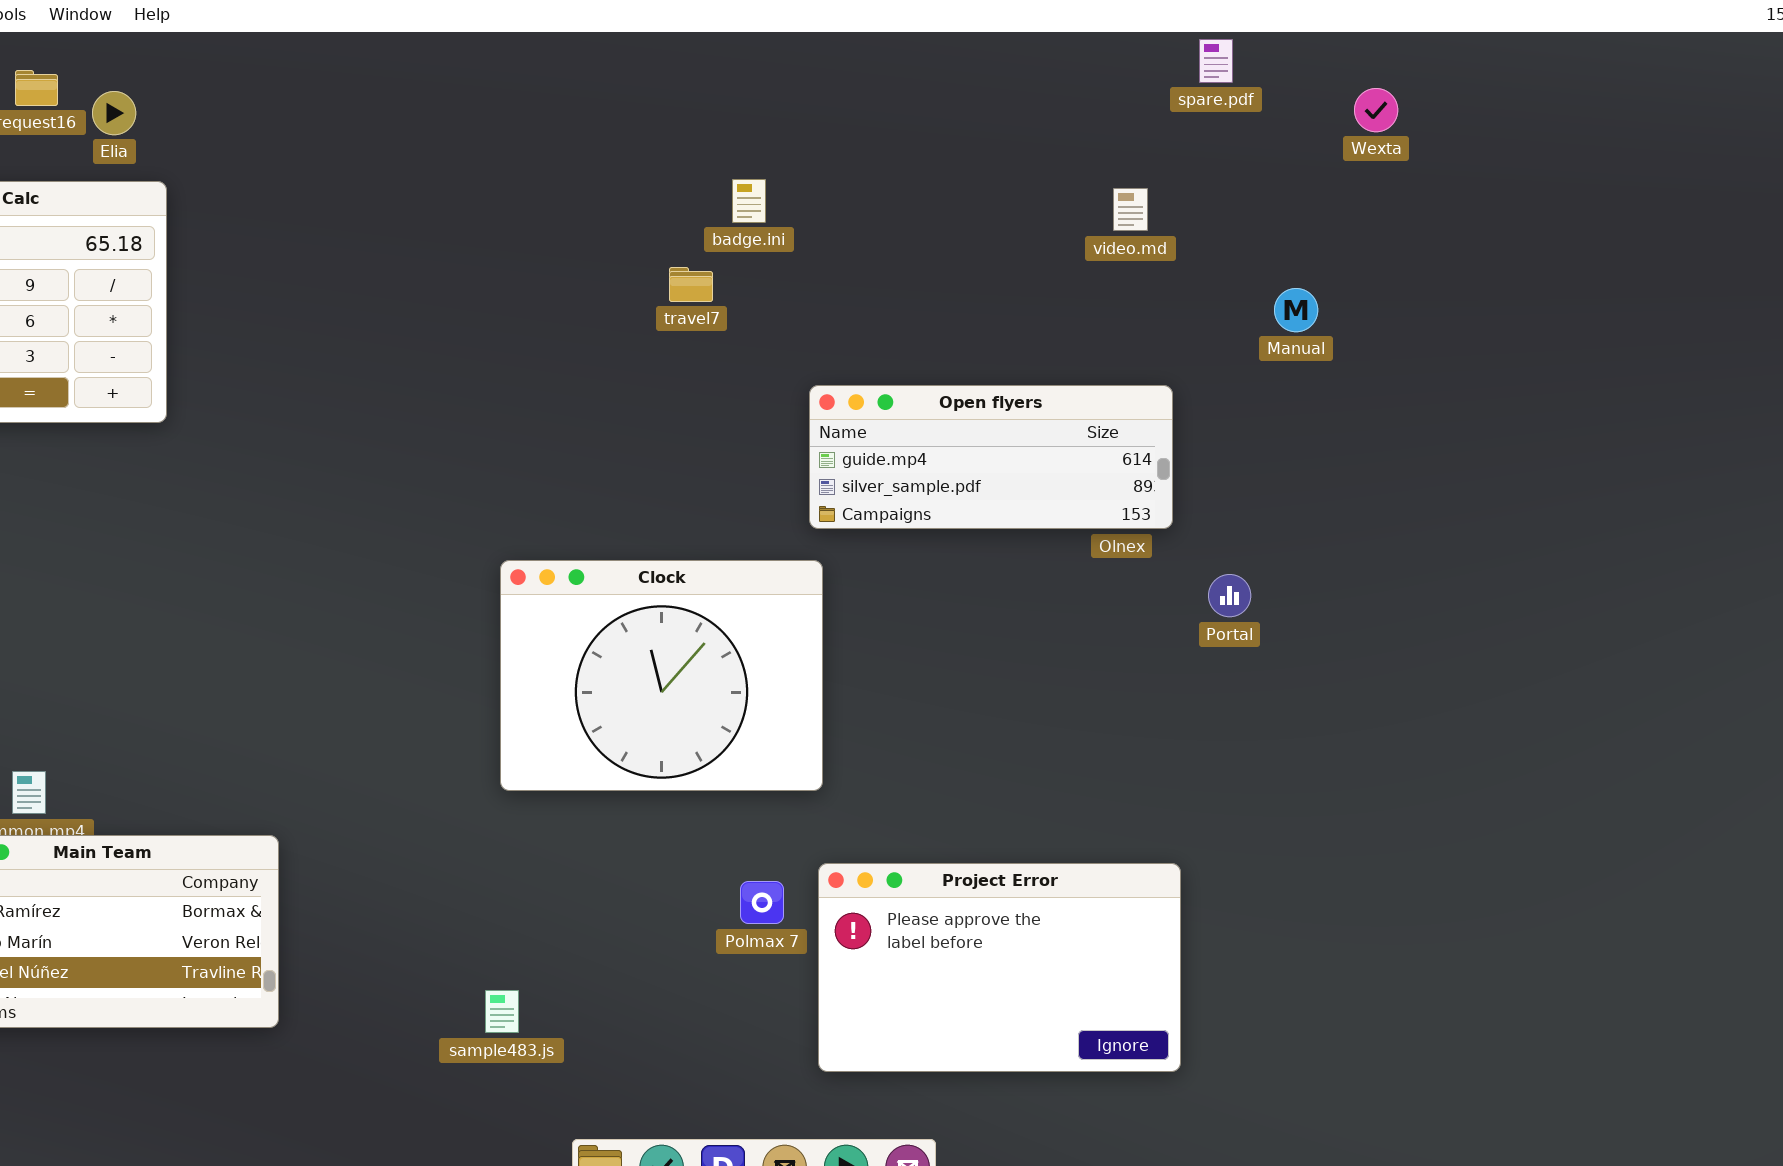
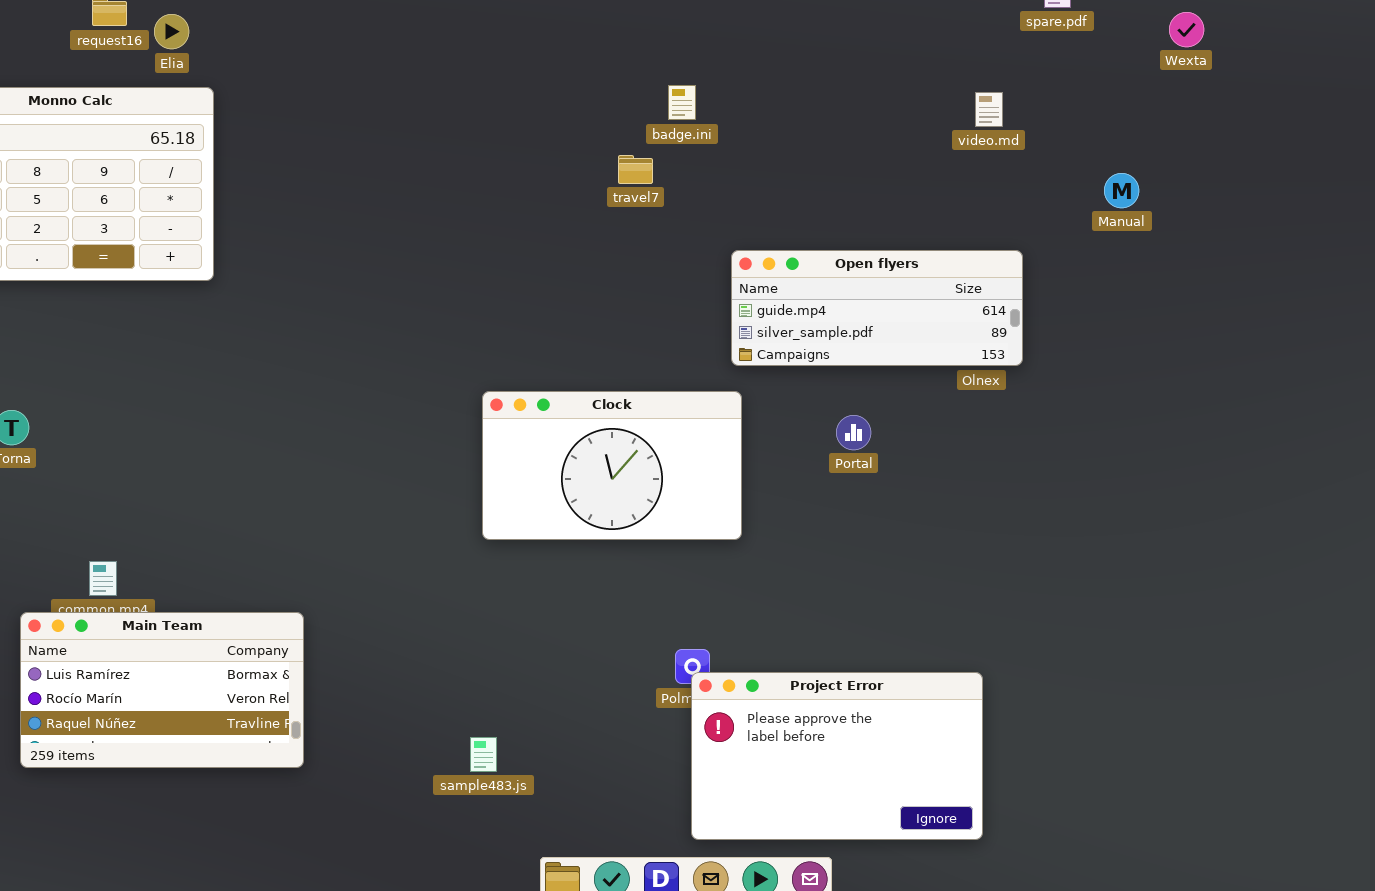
Clock: [500,560,823,791] -> [482,391,742,540], resized
Portal: [1208,574,1251,617] -> [836,415,871,450], moved
Project Error: [818,863,1181,1072] -> [691,672,983,840], moved

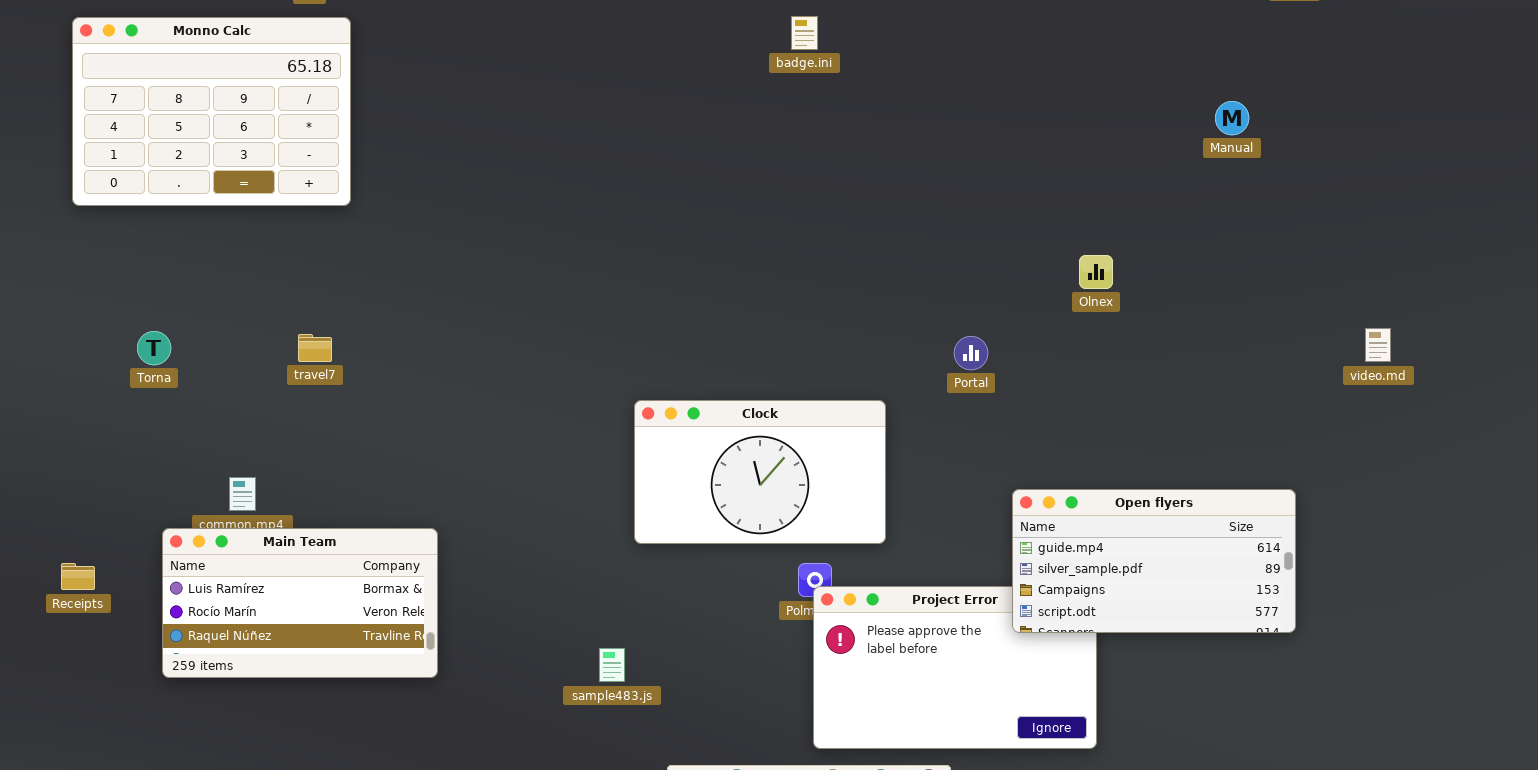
video.md: [975,92,1003,127] -> [1365,328,1391,362], moved
travel7: [618,155,653,184] -> [298,334,332,362], moved
Open flyers: [731,250,1023,366] -> [1012,489,1296,633], moved, resized
Clock: [482,391,742,540] -> [634,400,886,544], moved

